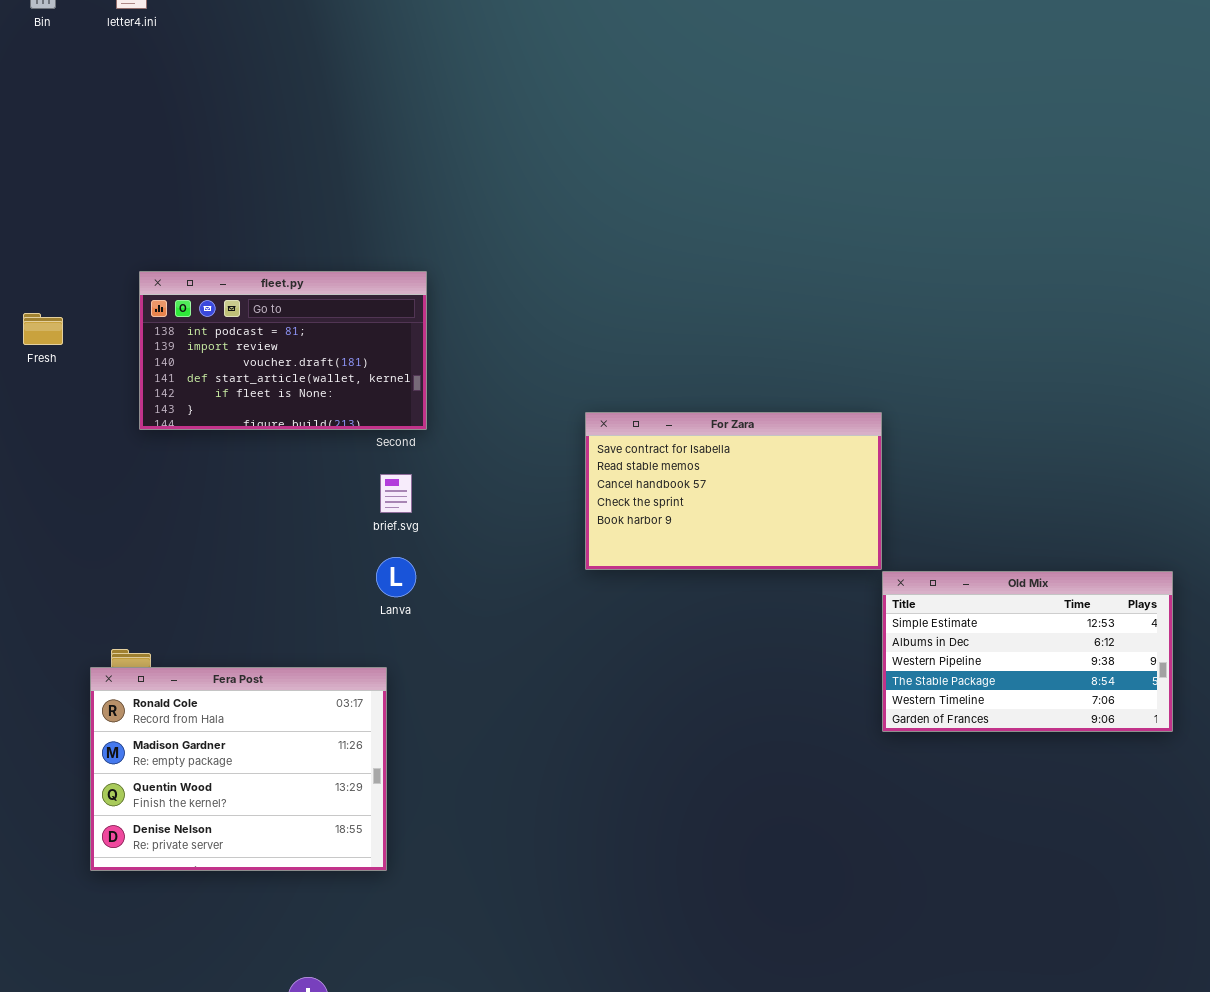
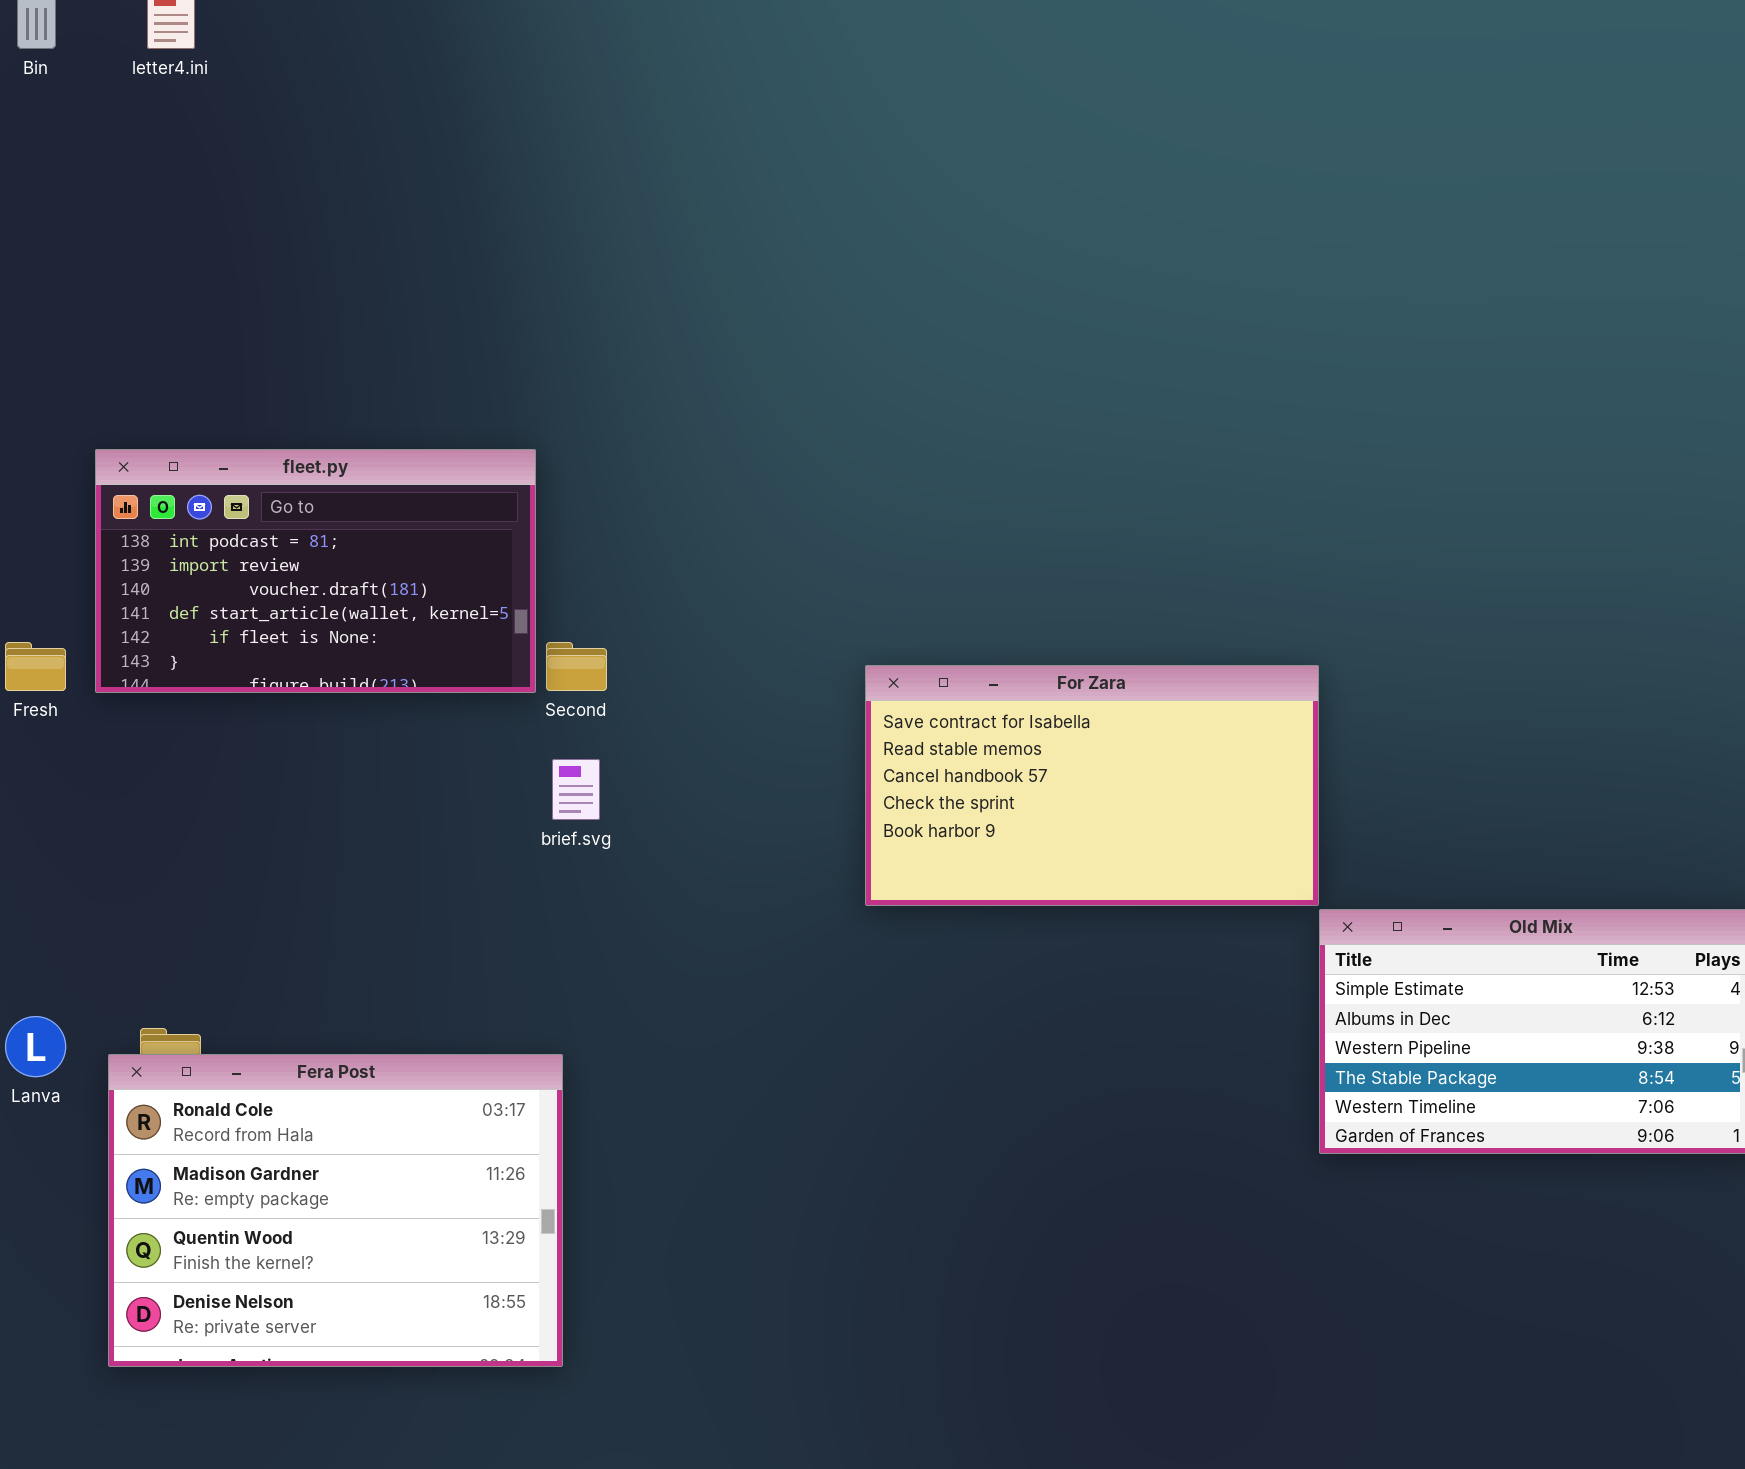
fleet.py: [139,271,427,430] -> [95,449,536,693], moved
Fresh: [23,313,63,345] -> [5,642,66,691], moved
Lanva: [376,557,416,597] -> [5,1016,66,1077], moved

